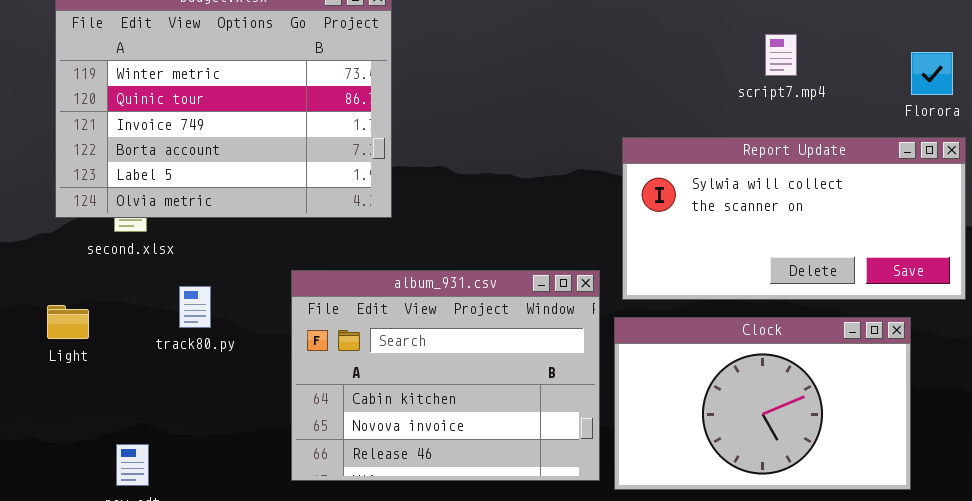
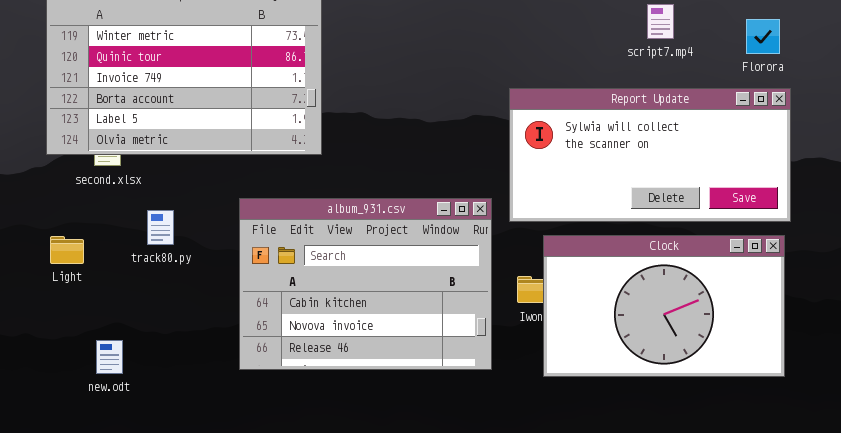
script7.mp4: [765,34,797,76] -> [647,4,674,39], moved
Light: [47,305,89,339] -> [50,236,84,264], moved
Clock: [614,317,911,490] -> [543,235,785,377], moved

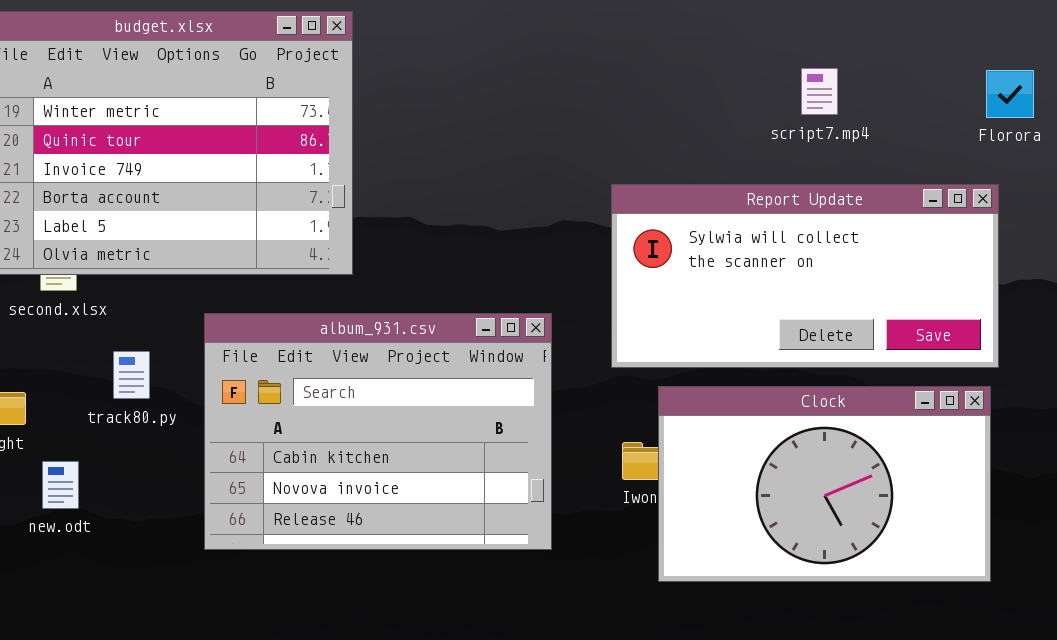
Florora: [746,19,780,54] -> [986,70,1034,118], moved
album_931.csv: [239,198,492,370] -> [204,313,552,550], moved
new.odt: [96,340,123,374] -> [42,461,79,509], moved

